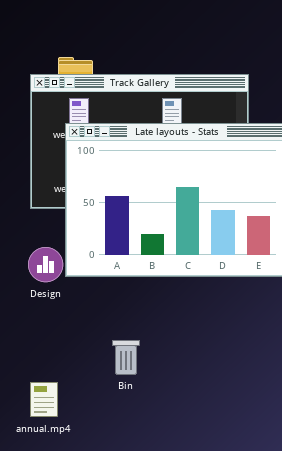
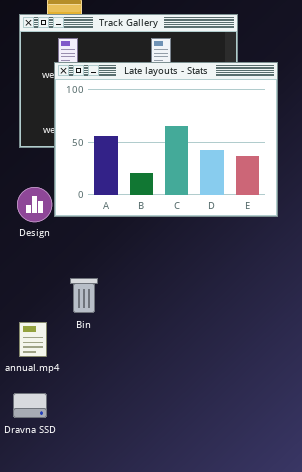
Bin: [112,340,140,375] -> [70,278,98,313], moved

